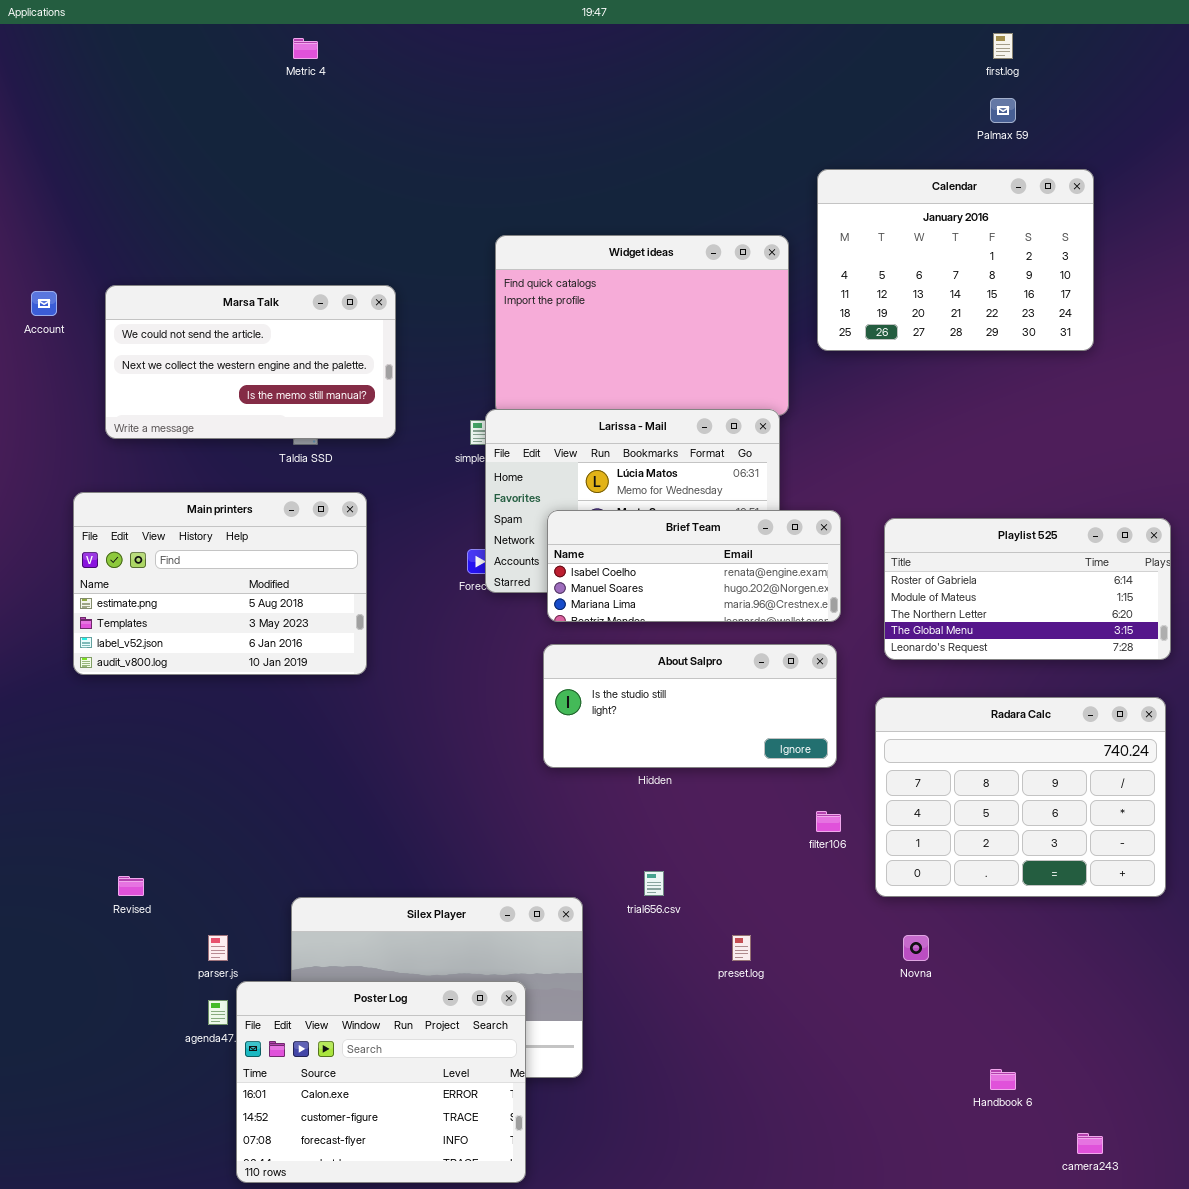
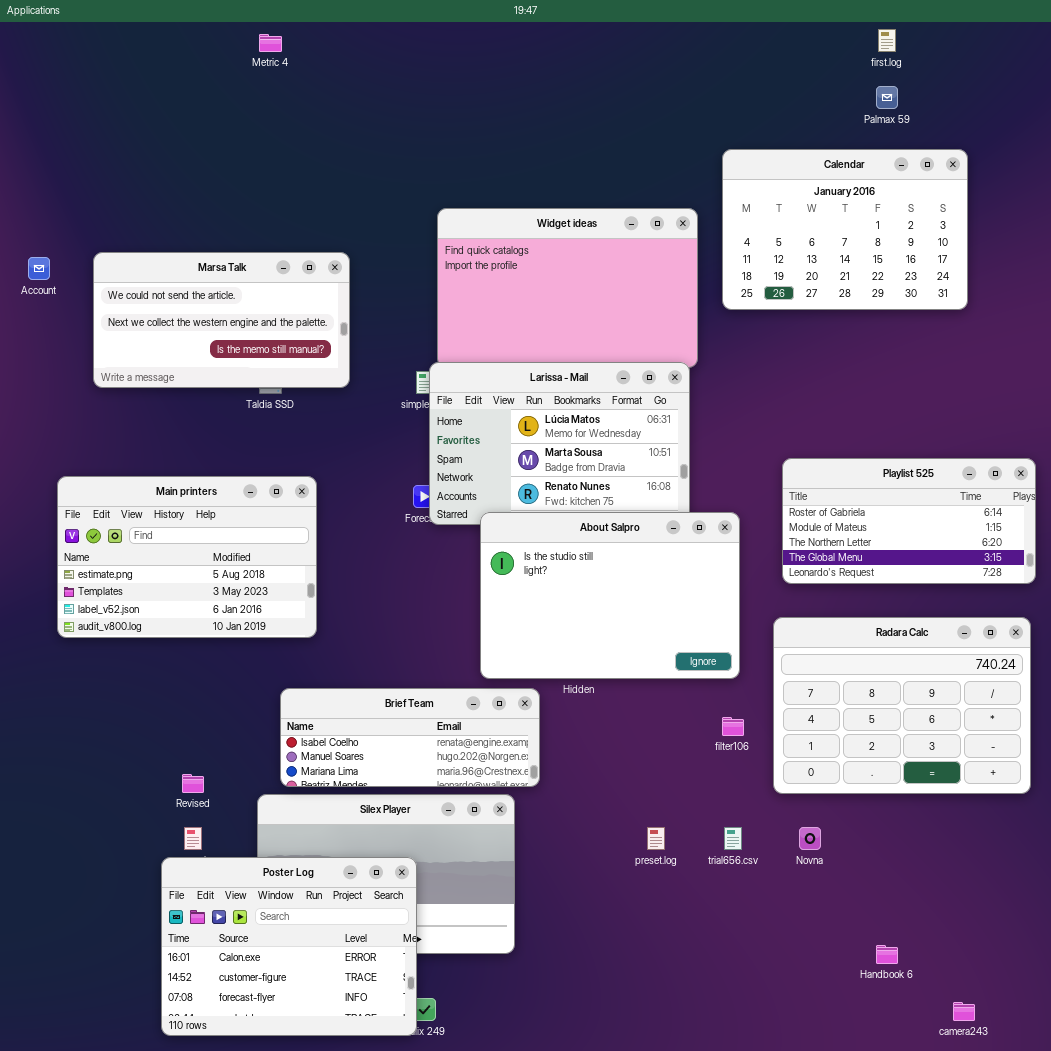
Main printers: [73,492,367,675] -> [57,476,317,638], moved
Brief Team: [547,510,841,622] -> [280,688,540,787], moved
About Salpro: [543,644,837,768] -> [480,512,740,679], resized
trial656.csv: [644,871,664,896] -> [724,827,742,850], moved
Revised: [118,876,144,896] -> [182,774,204,793], moved
Poster Log: [236,981,526,1183] -> [161,857,417,1036], moved

